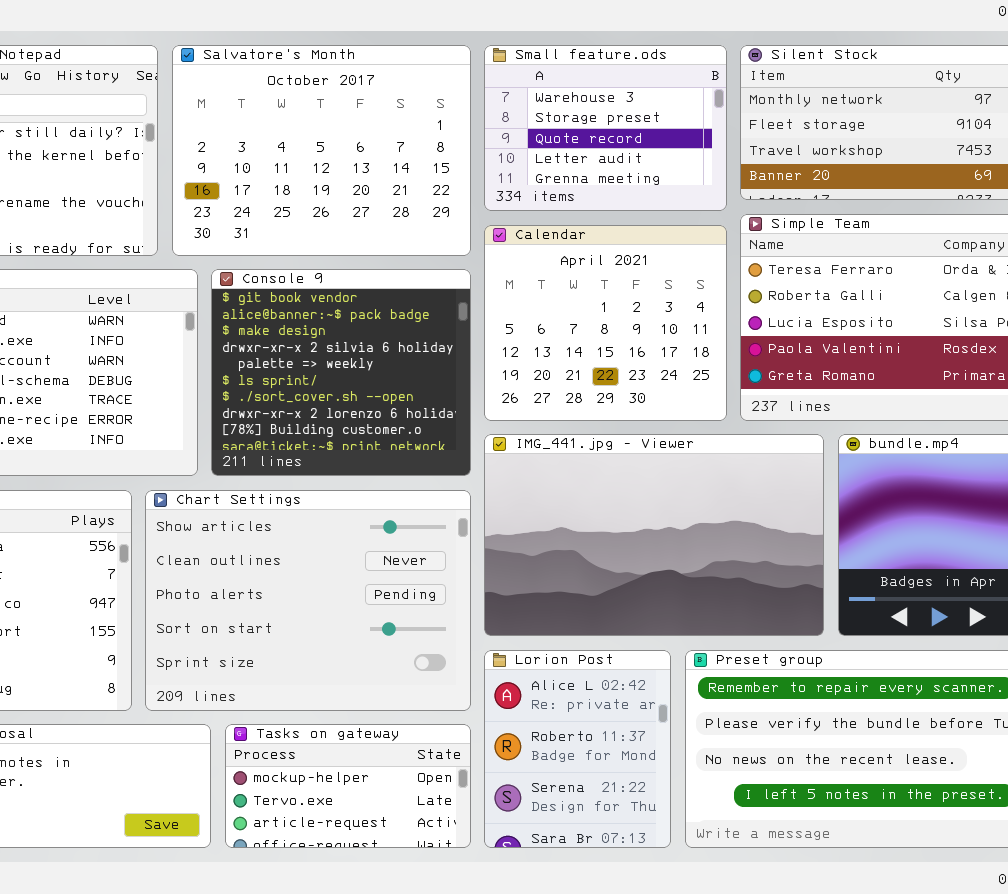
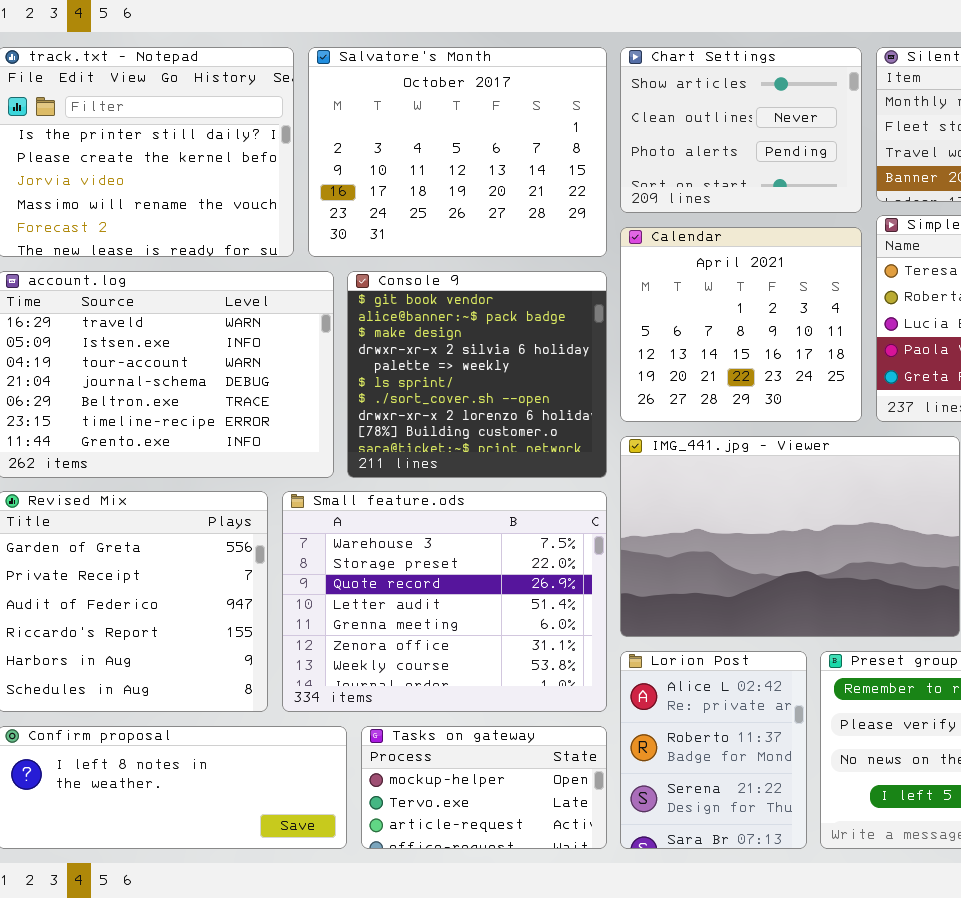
Small feature.ods: [484,45,727,211] -> [282,491,607,712], moved, resized
Chart Settings: [145,490,471,711] -> [620,47,862,213], moved, resized

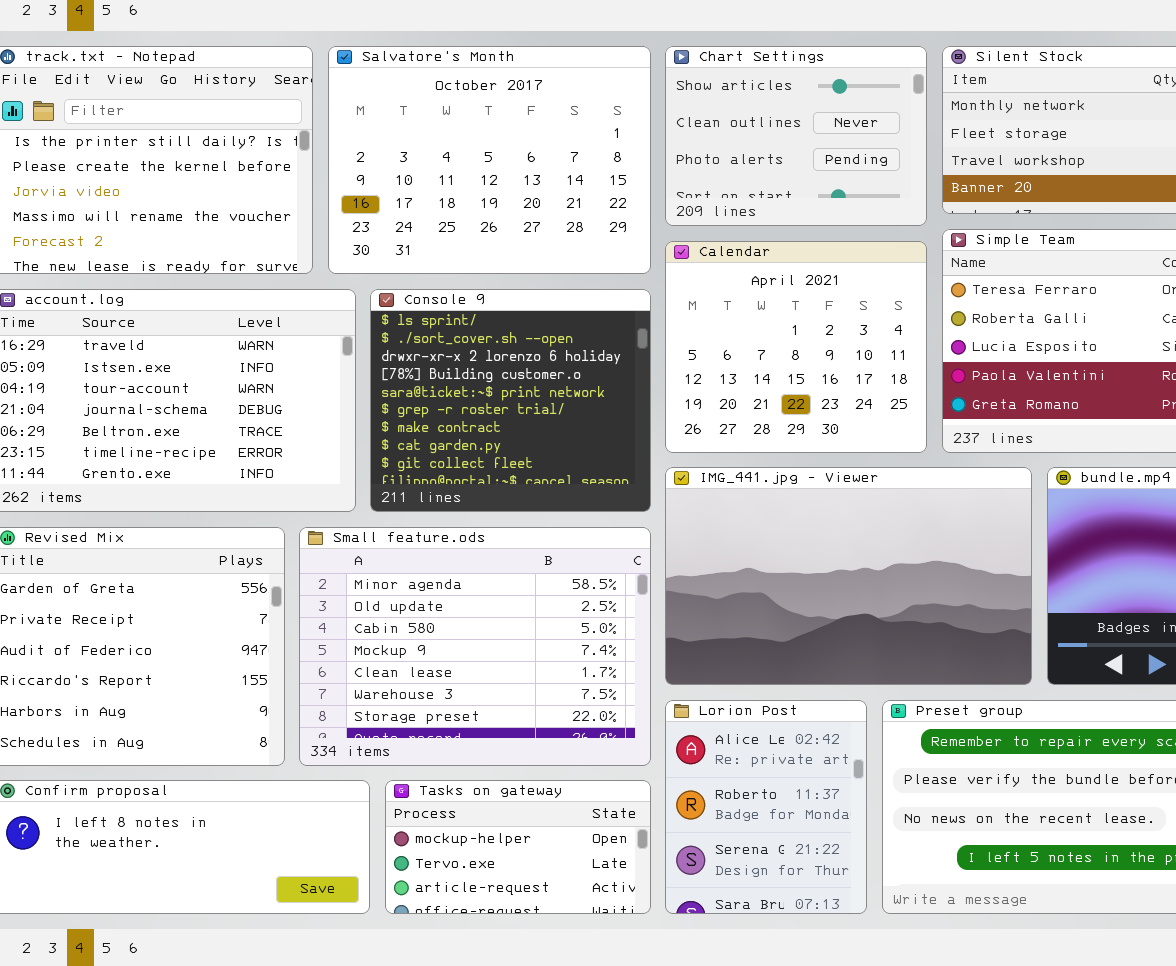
Console 9: [347,271,607,478] -> [370,289,651,512], scrolled down 5 rows
Small feature.ods: [282,491,607,712] -> [299,527,651,766], scrolled up 5 rows

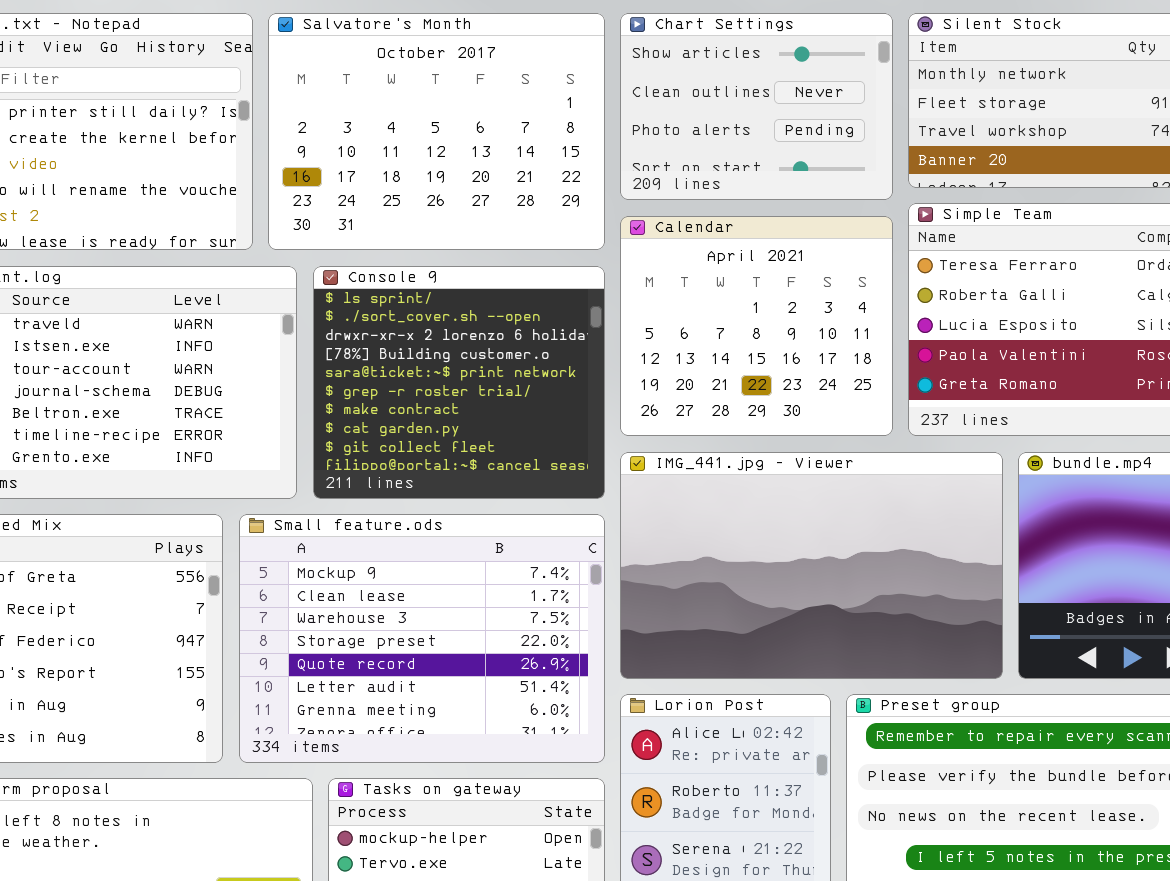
Small feature.ods: [299,527,651,766] -> [239,514,605,763], scrolled down 3 rows

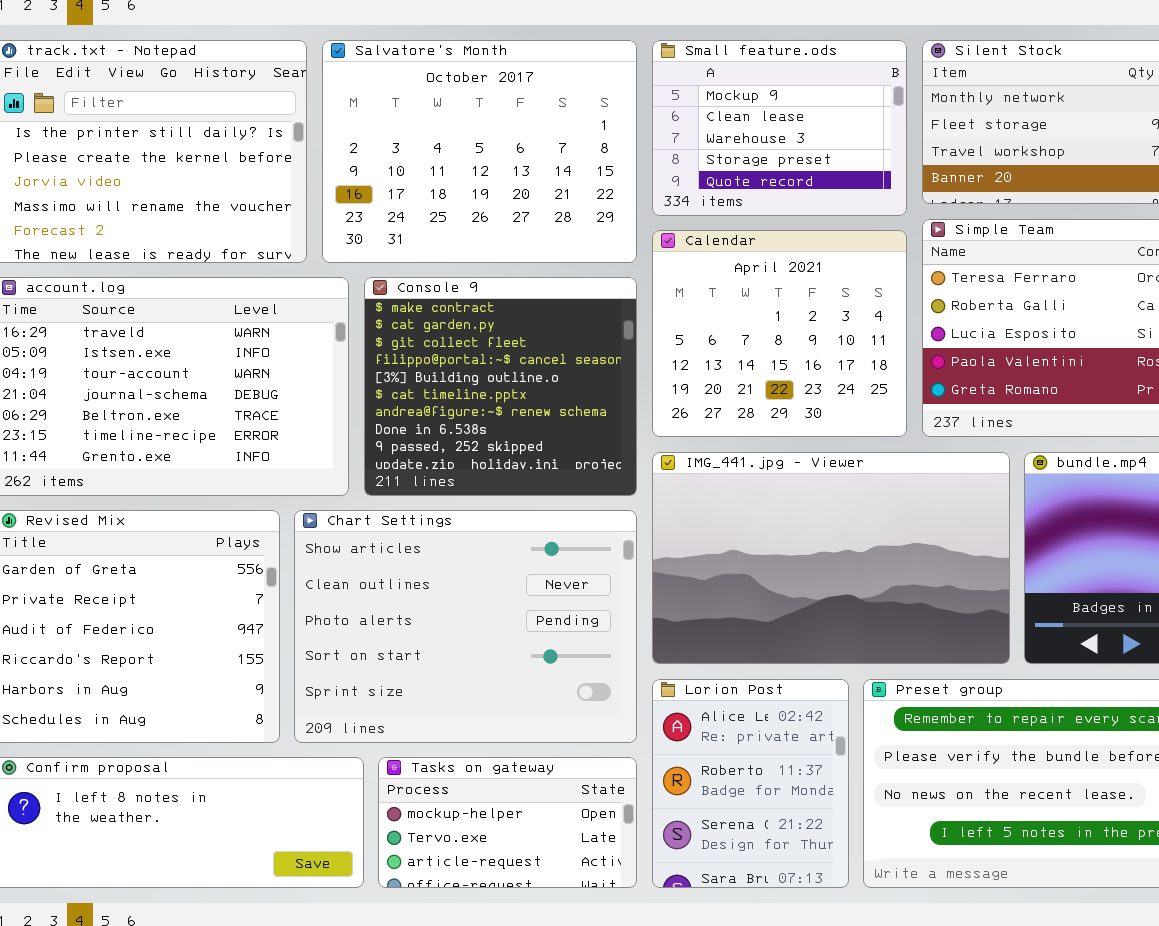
Chart Settings: [620,13,893,200] -> [294,510,637,743], moved, resized
Console 9: [313,266,605,499] -> [364,277,637,496], scrolled down 6 rows
Small feature.ods: [239,514,605,763] -> [652,40,907,216], moved, resized

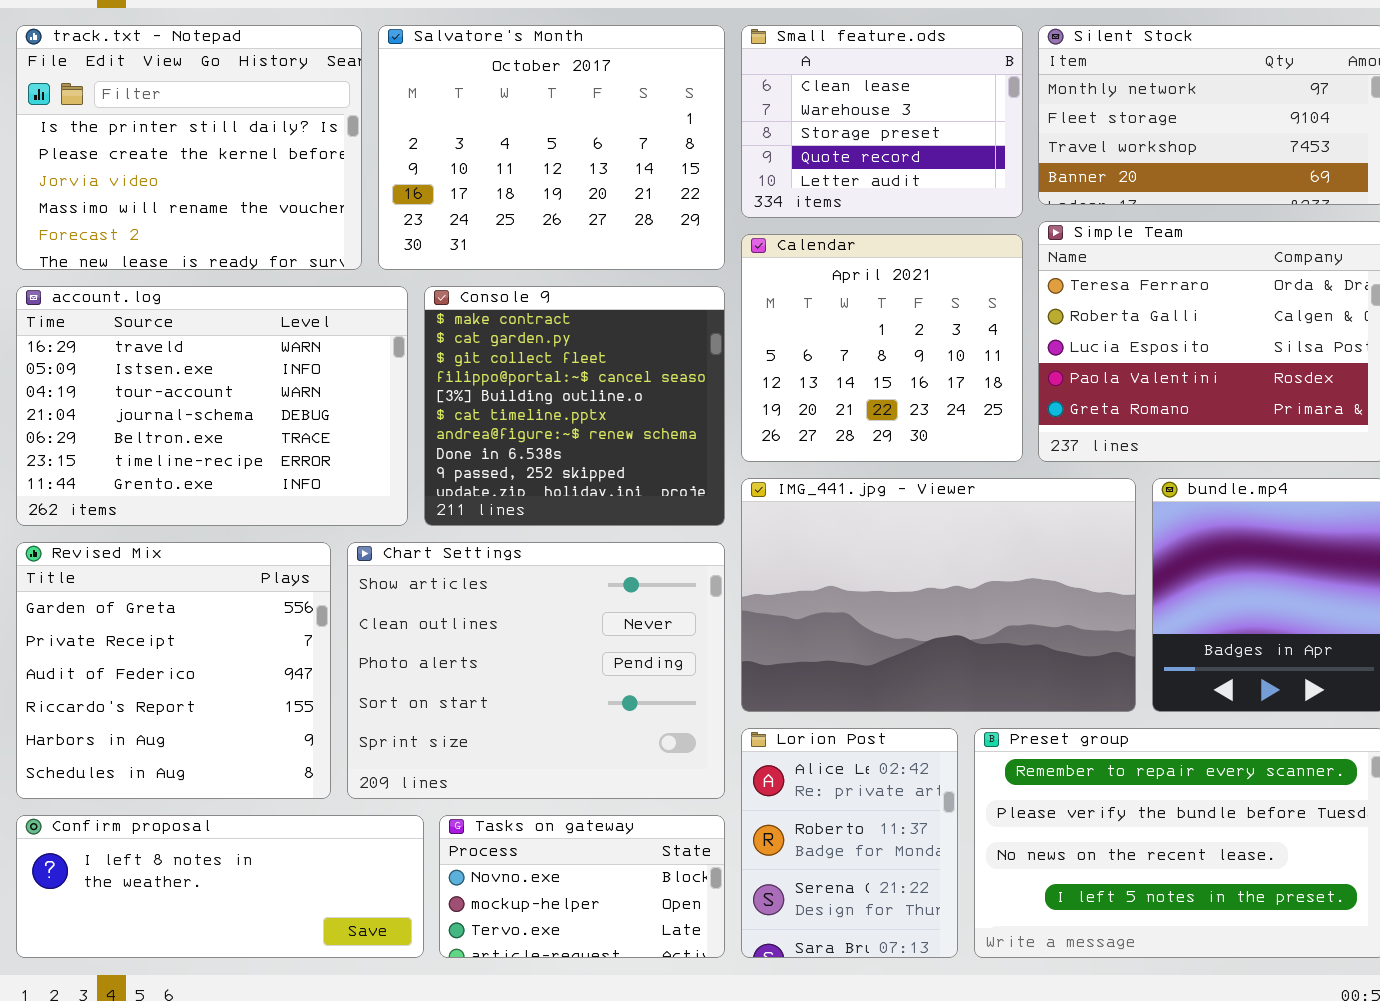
Small feature.ods: [652,40,907,216] -> [741,25,1023,218], scrolled down 1 row
Tasks on gateway: [378,757,637,888] -> [439,815,725,958], scrolled up 1 row

